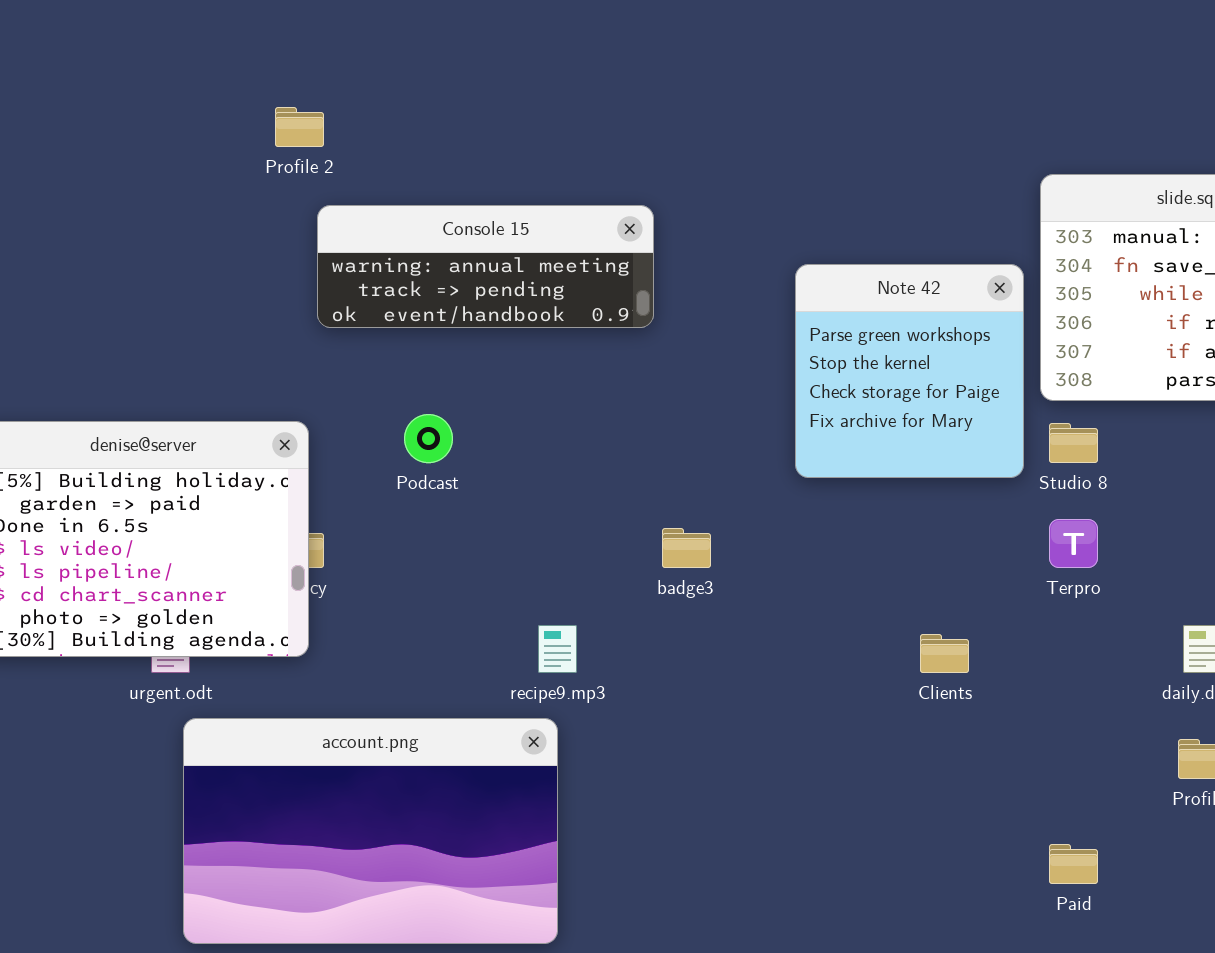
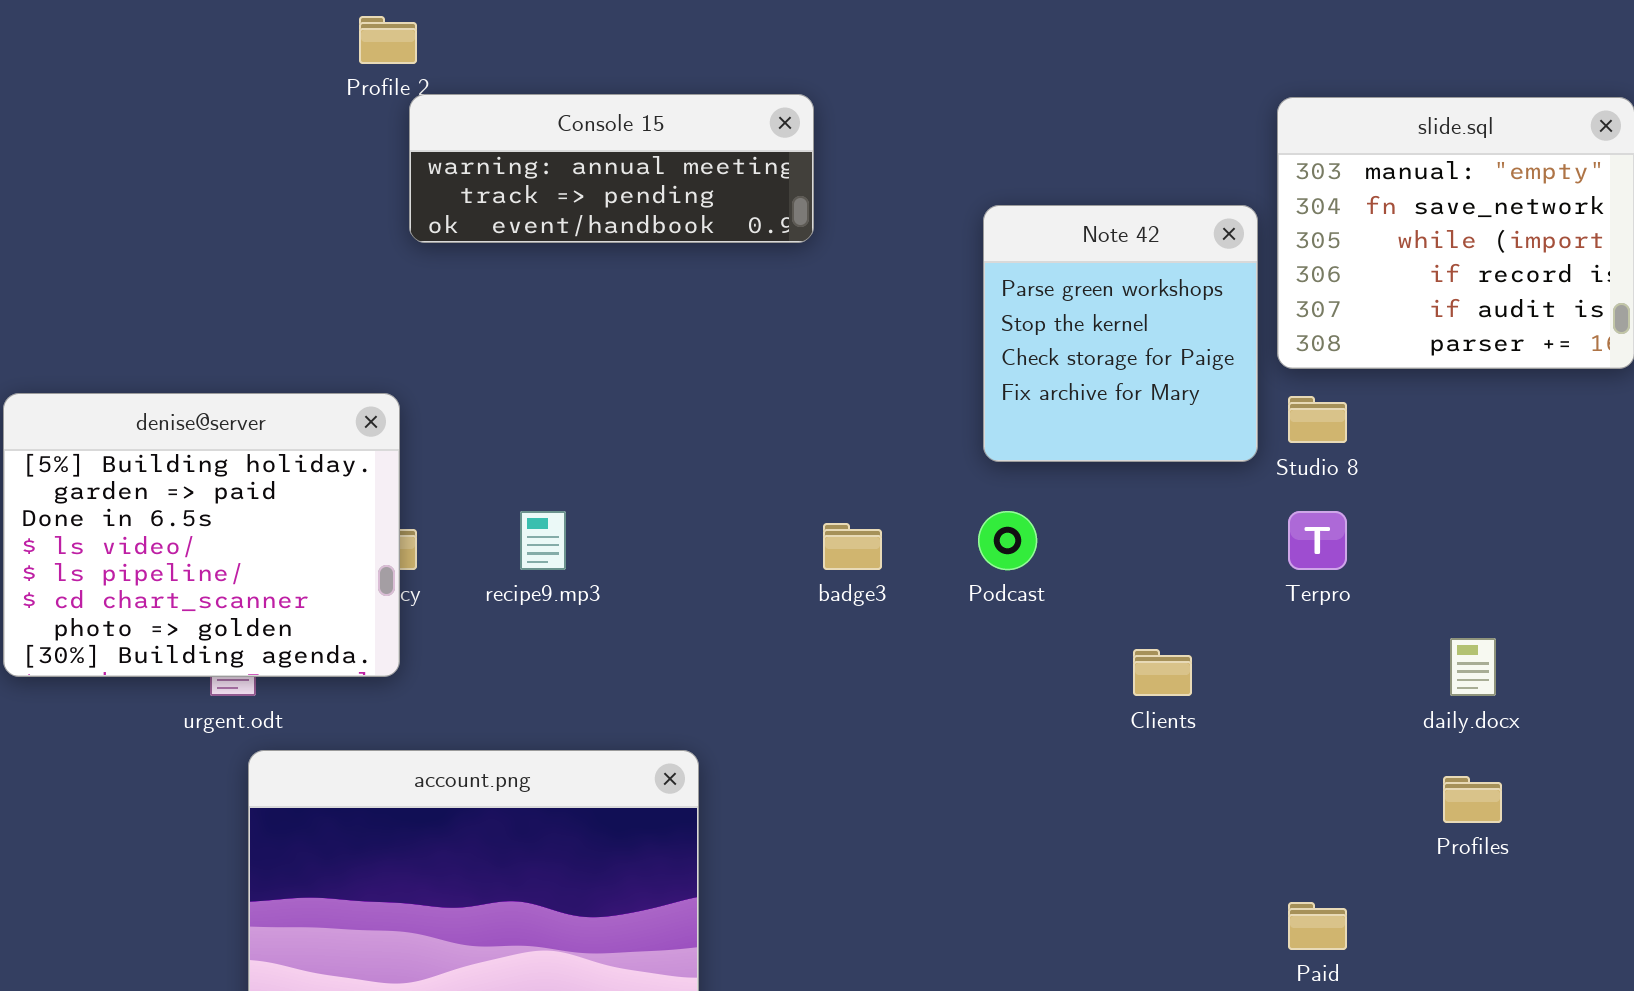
Console 15: [317,205,654,328] -> [409,94,814,243], moved
Podcast: [404,414,453,463] -> [978,511,1037,570], moved
recipe9.mp3: [538,625,577,673] -> [520,511,566,570], moved

